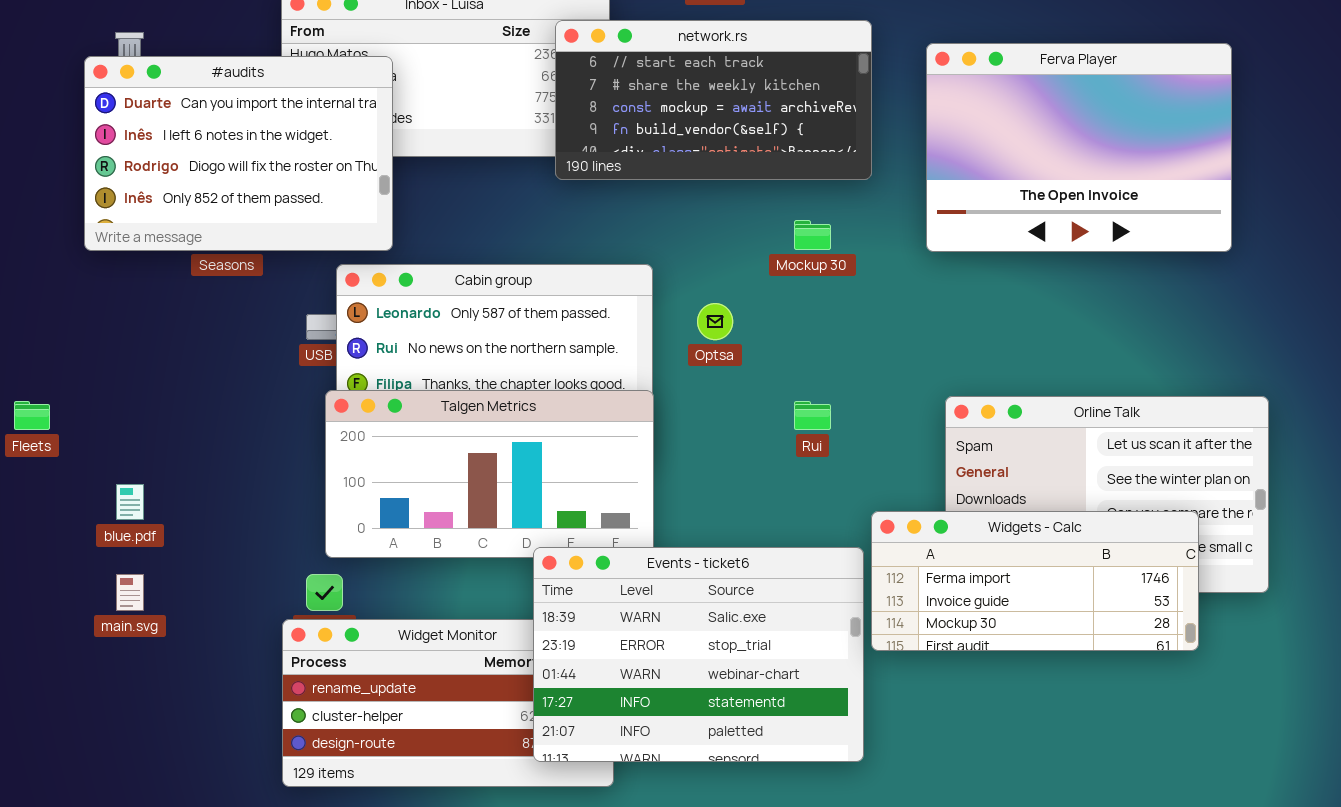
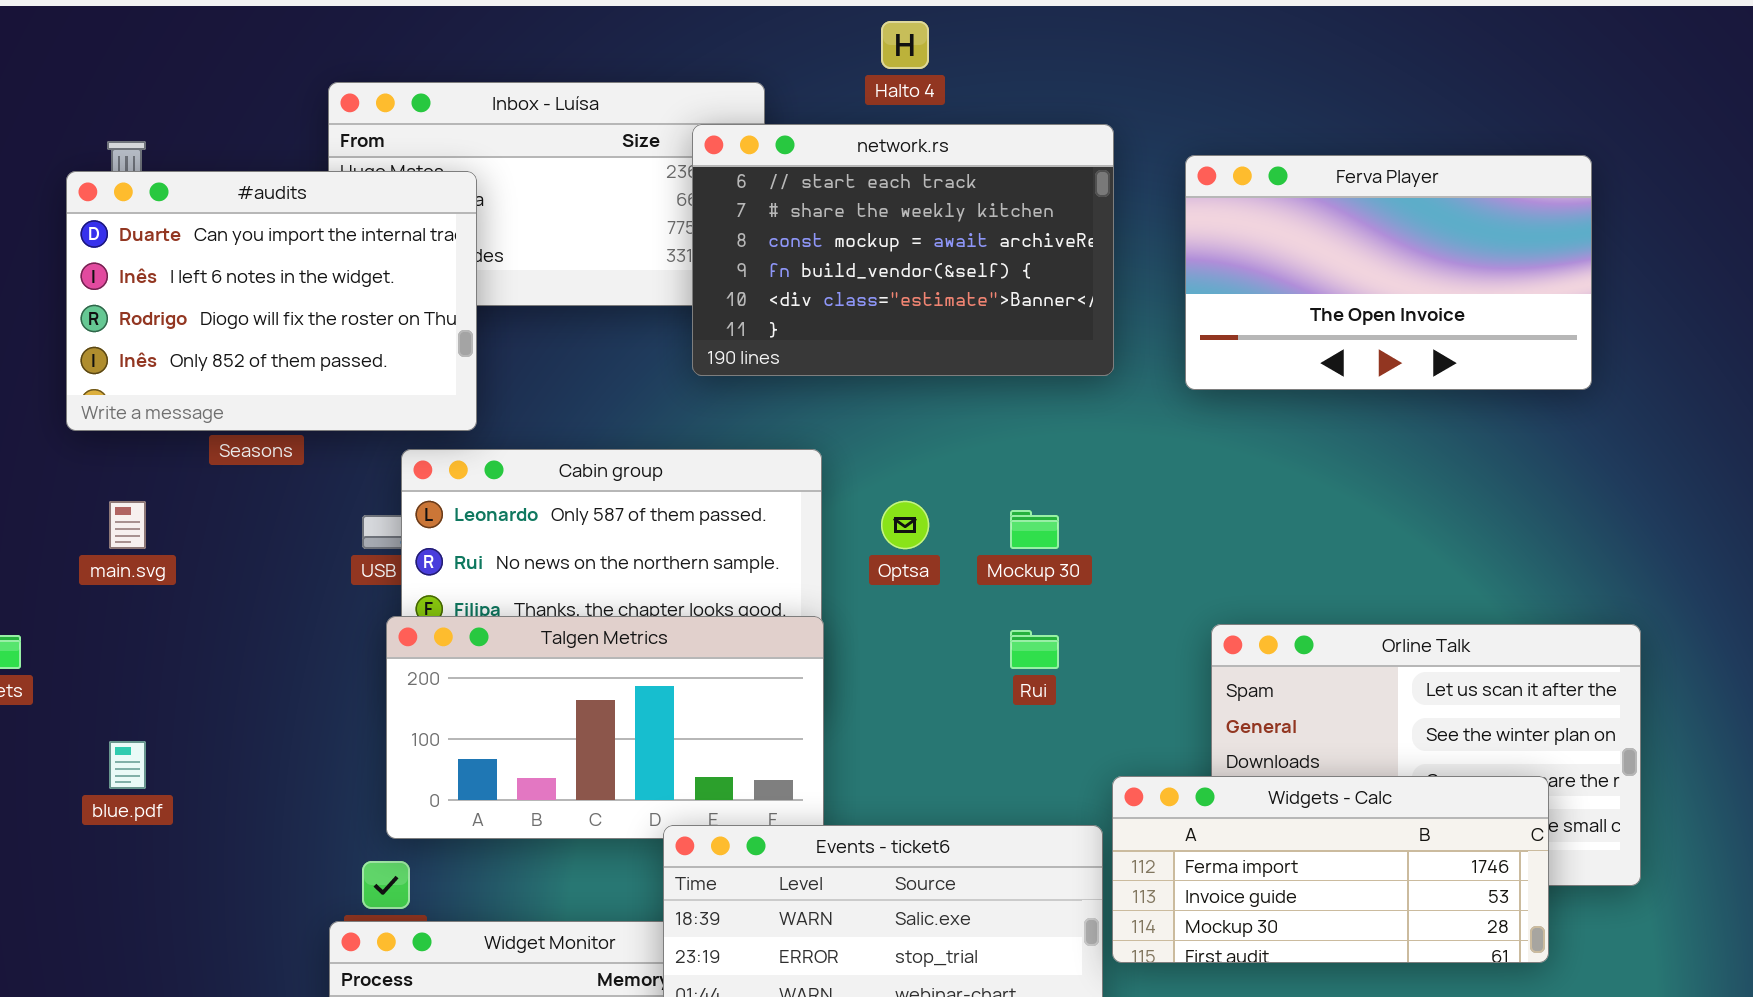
network.rs: [555,20,872,180] -> [692,124,1114,376], resized
Ferva Player: [926,43,1232,252] -> [1185,155,1592,390], resized
Mockup 30: [794,220,831,250] -> [1010,510,1059,549], moved
main.svg: [116,574,144,611] -> [109,501,146,549], moved

